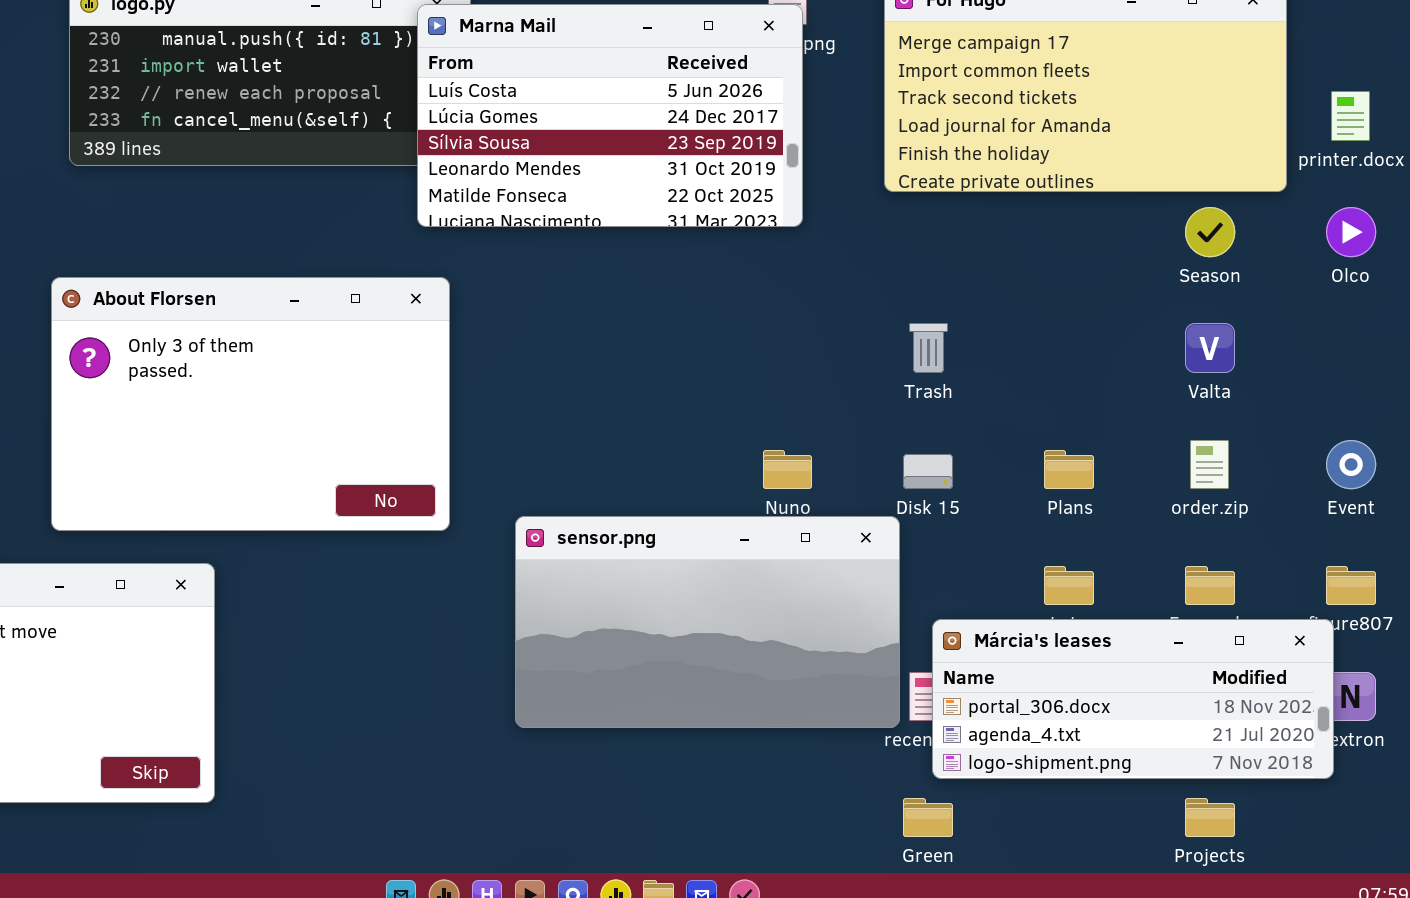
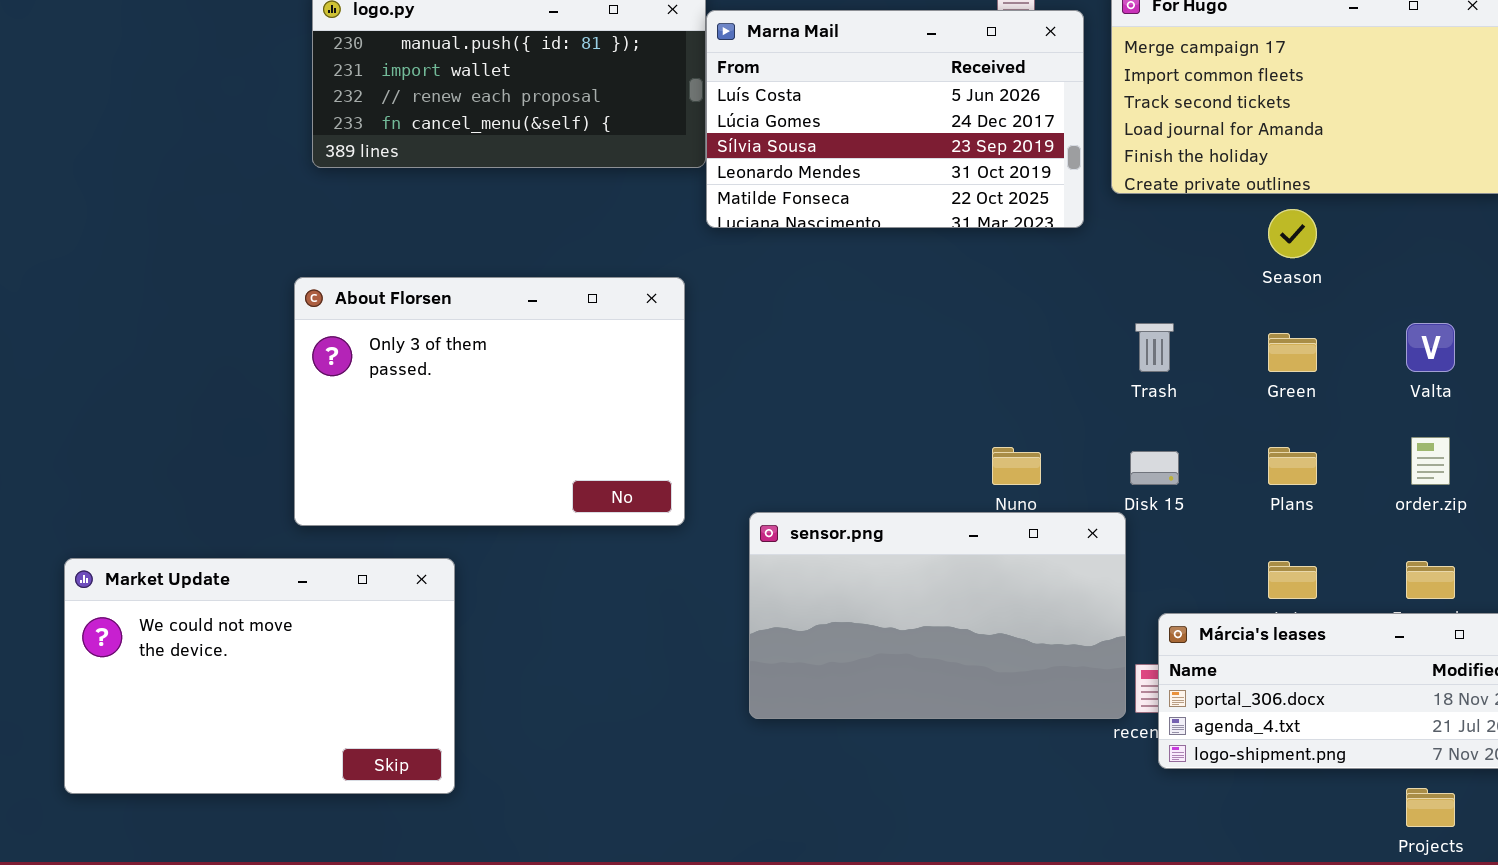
Marna Mail: [417,4,803,227] -> [706,10,1084,228], moved
Season: [1185,207,1235,257] -> [1268,209,1317,258], moved
Green: [903,798,953,837] -> [1268,333,1317,372], moved

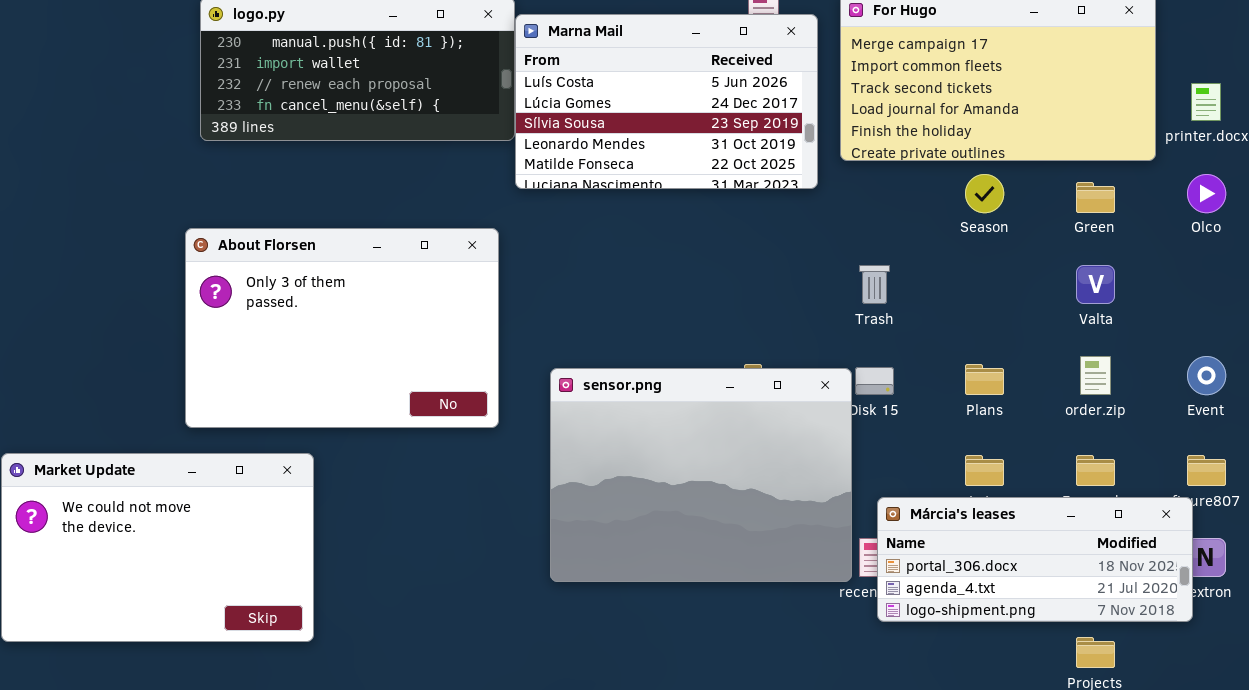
Green: [1268,333,1317,372] -> [1076,182,1115,213], moved
sensor.png: [749,512,1126,719] -> [550,368,852,582], resized

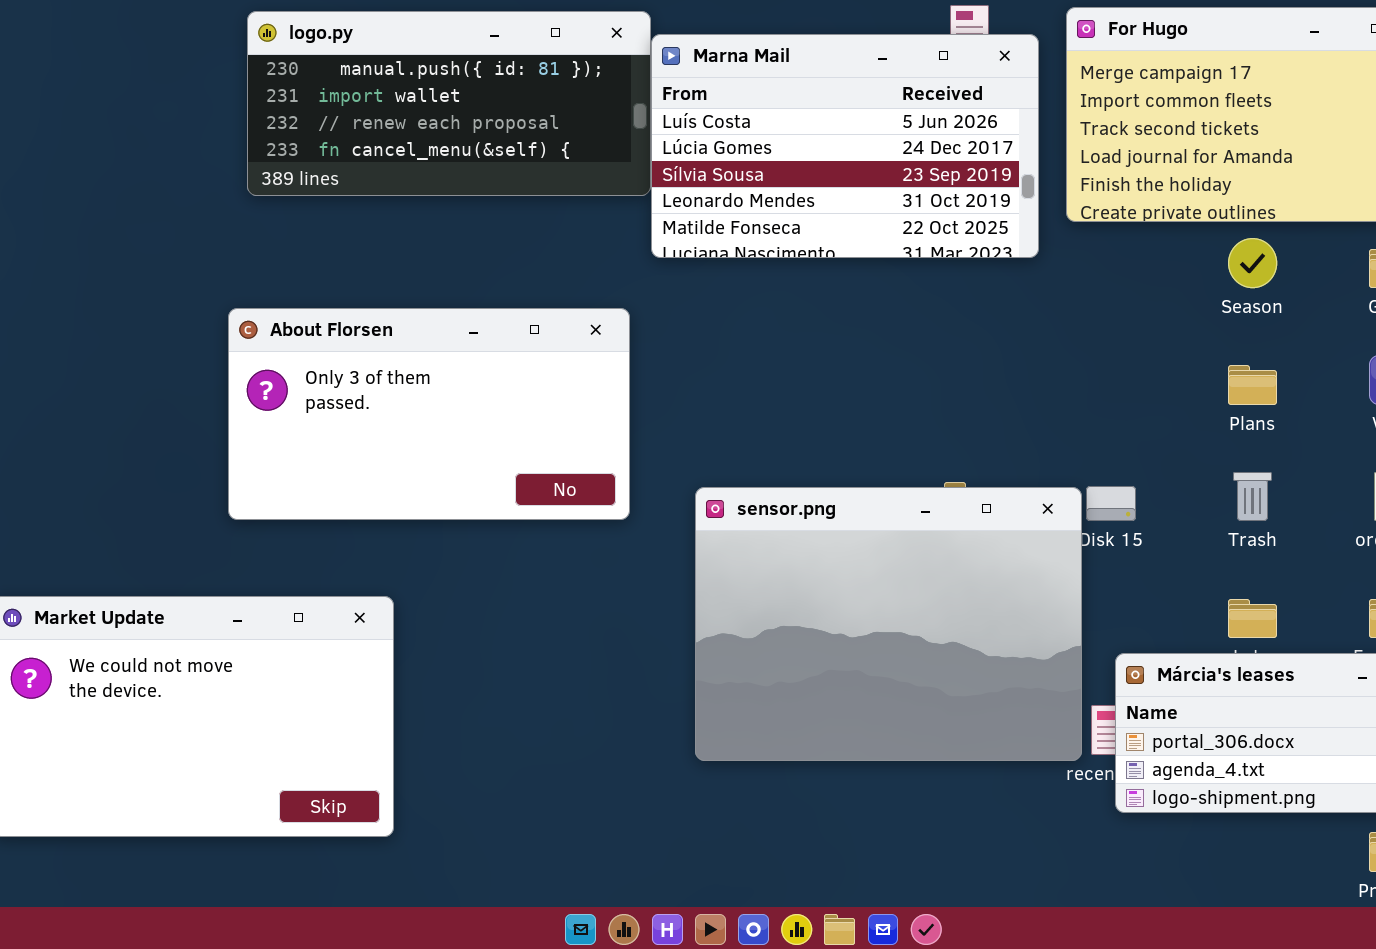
About Florsen: [185,228,499,428] -> [228,308,630,520], resized
Trash: [859,265,890,304] -> [1233,472,1272,521], moved
Plans: [965,364,1004,395] -> [1228,365,1277,405], moved

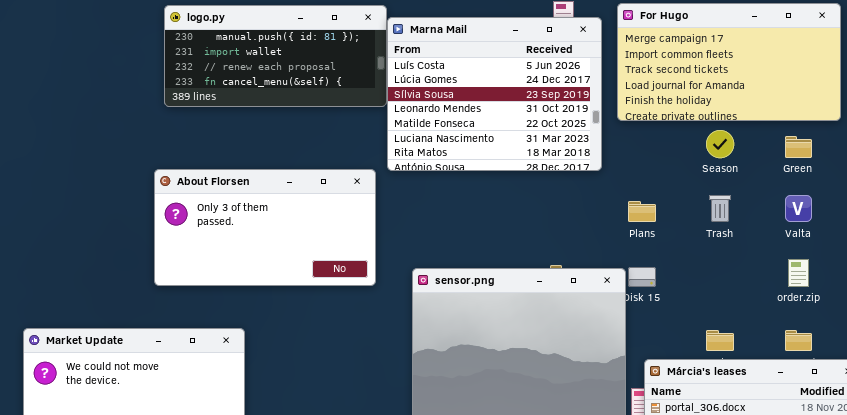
Marna Mail: [651,34,1039,258] -> [387,17,602,171], resized
Plans: [1228,365,1277,405] -> [628,201,656,222], moved
Trash: [1233,472,1272,521] -> [709,195,731,222], moved

